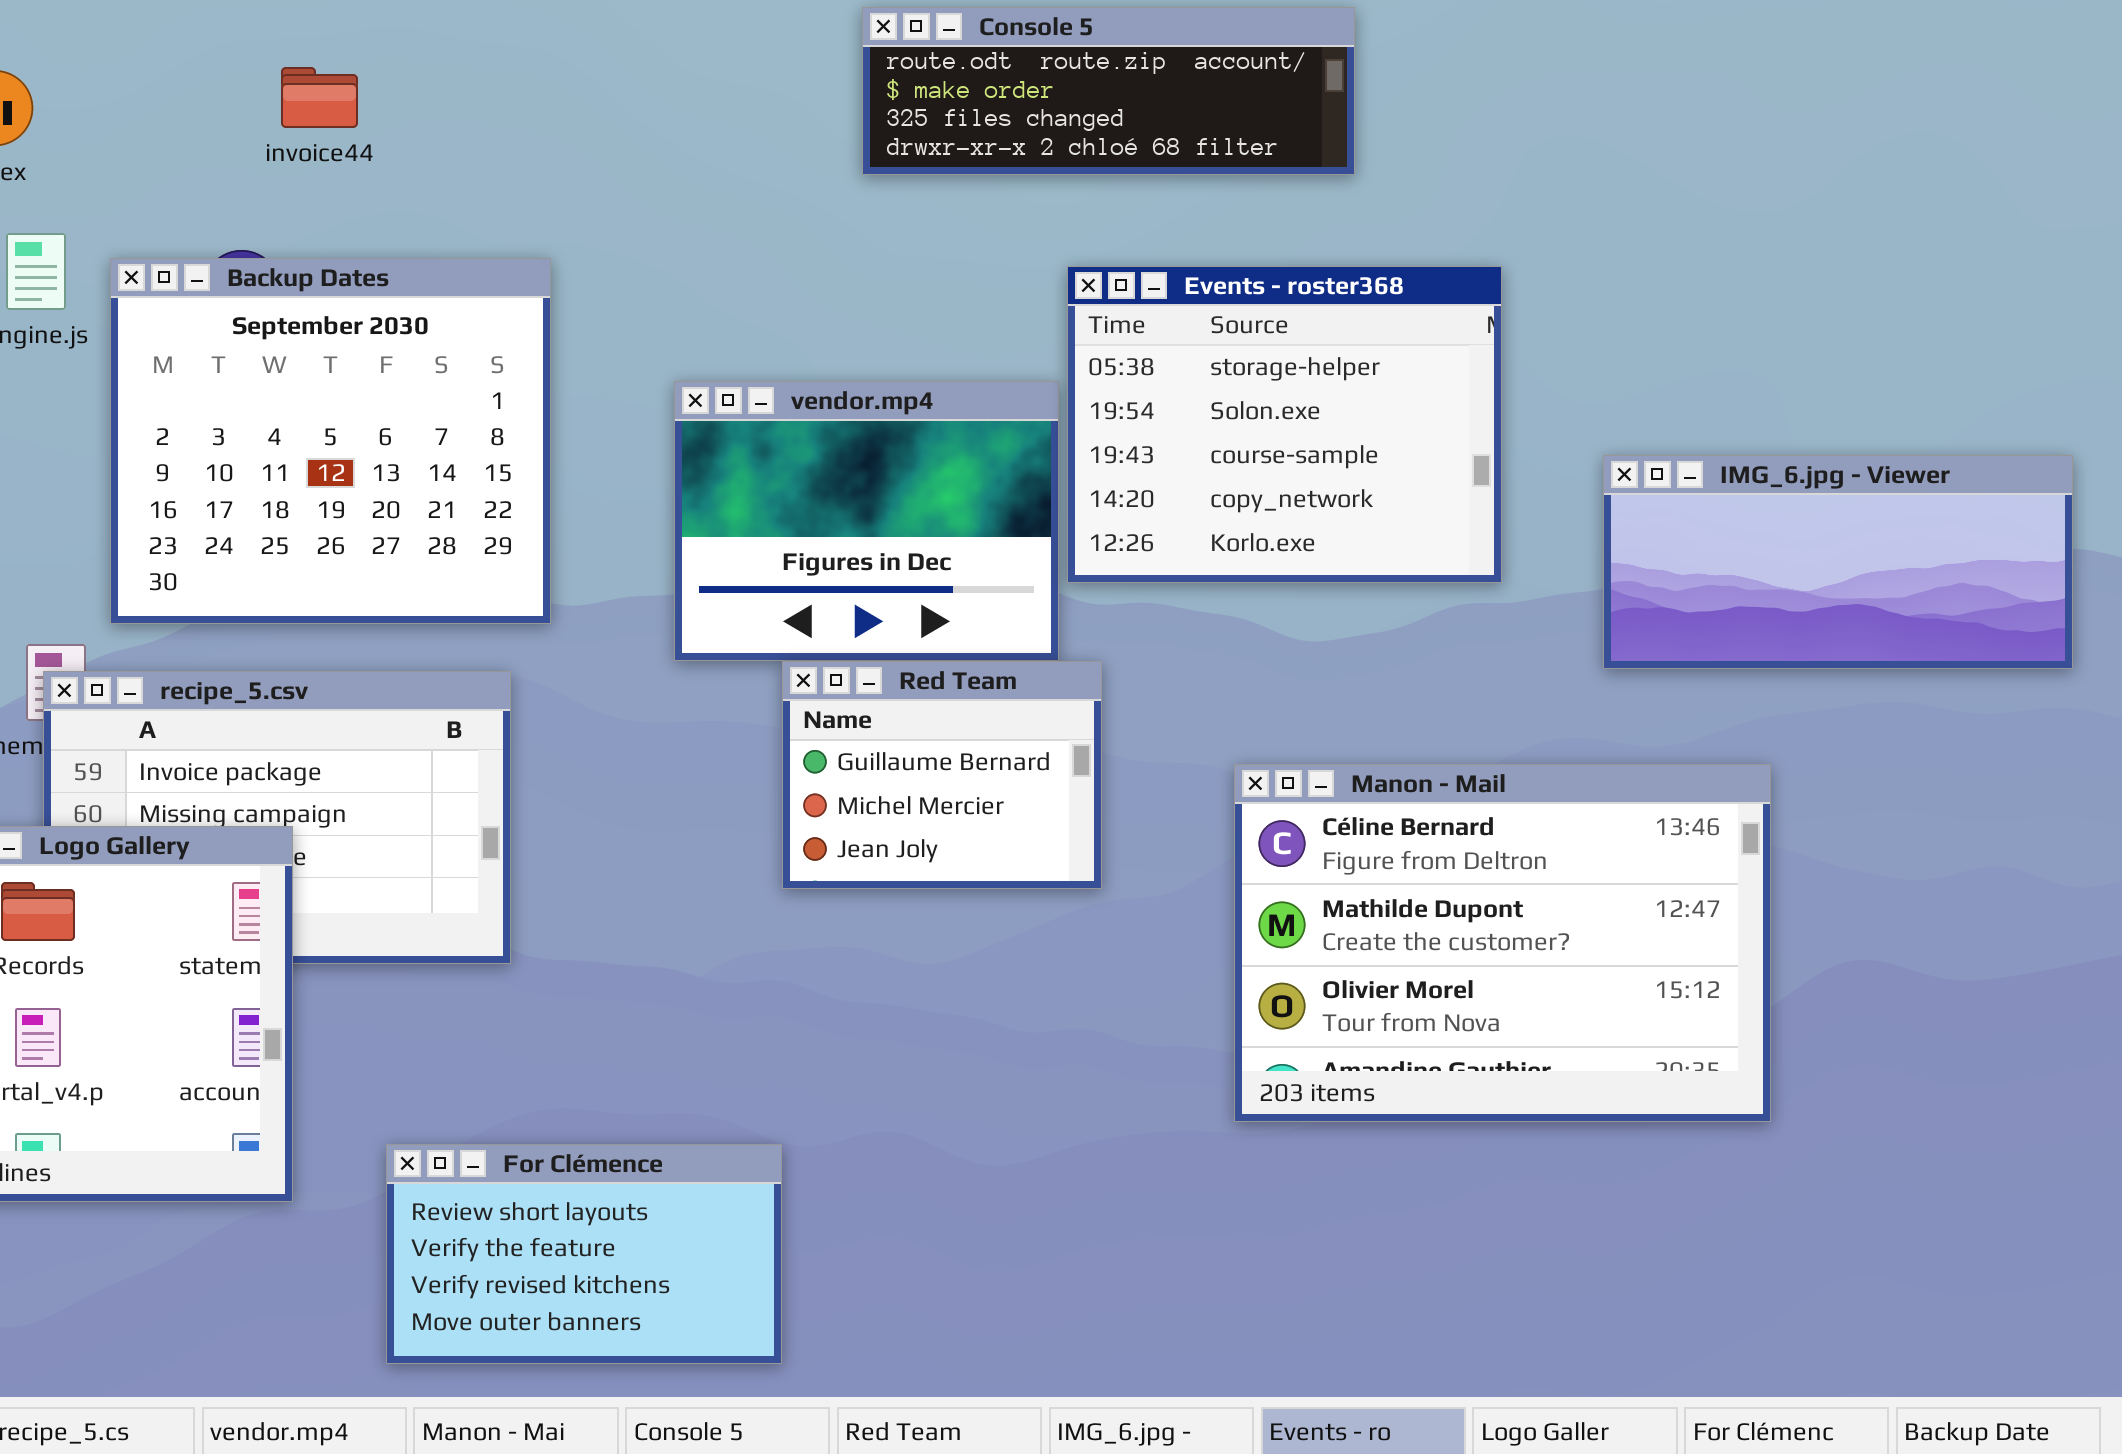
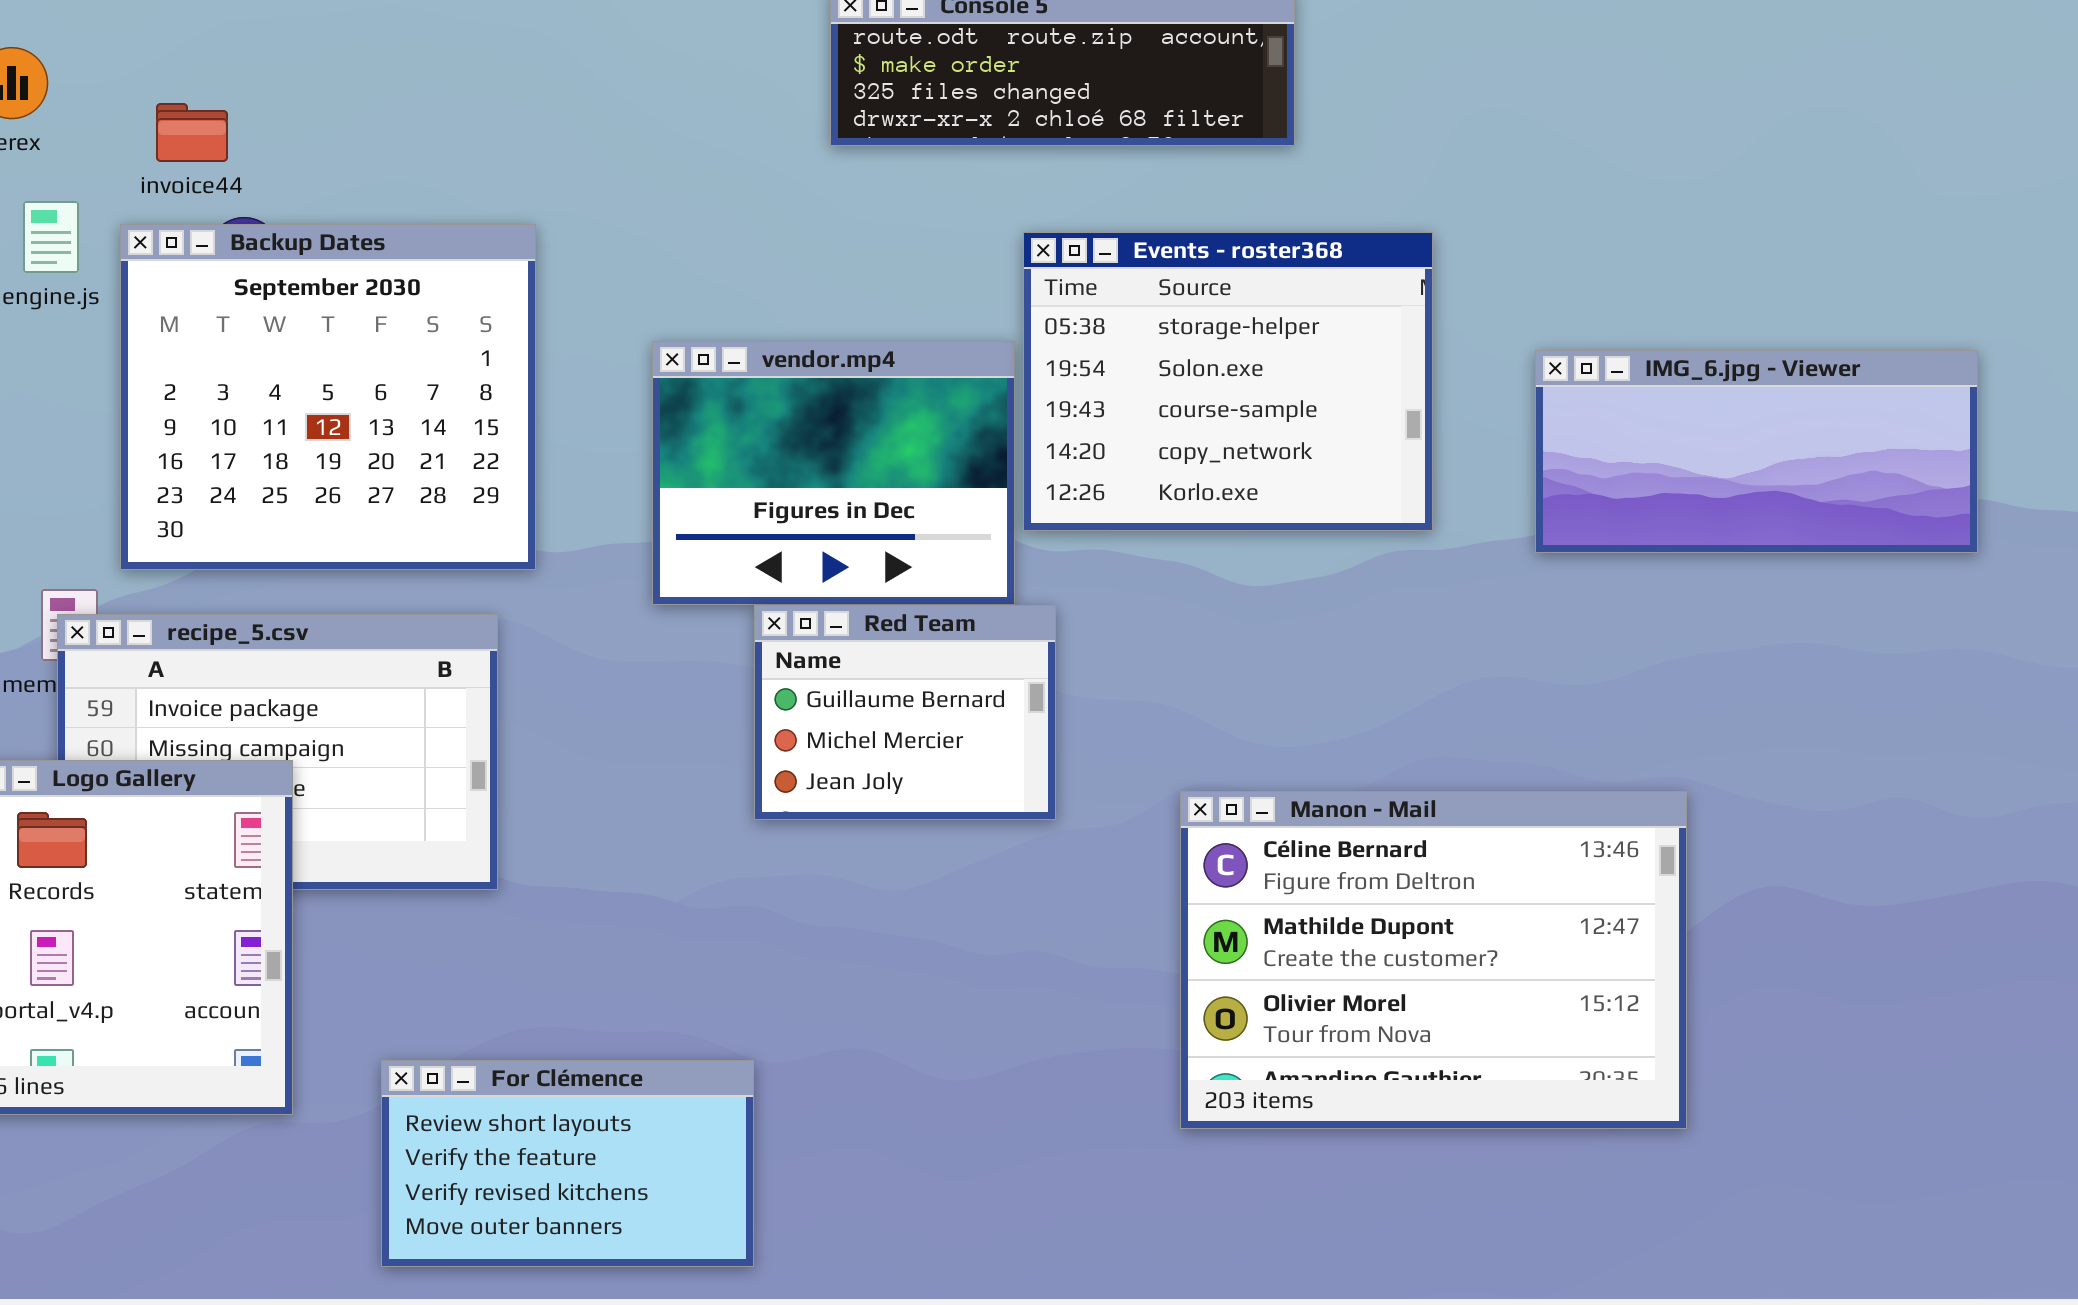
invoice44: [281,67,358,128] -> [156,103,228,162], moved
IMG_6.jpg - Viewer: [1603,455,2073,669] -> [1535,350,1978,553], moved
Manon - Mail: [1234,764,1771,1122] -> [1180,791,1687,1129], moved

